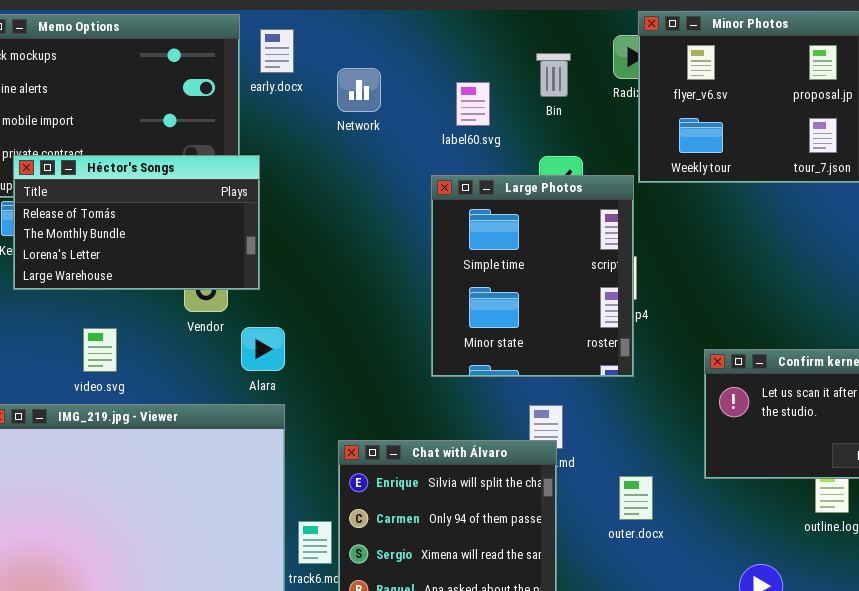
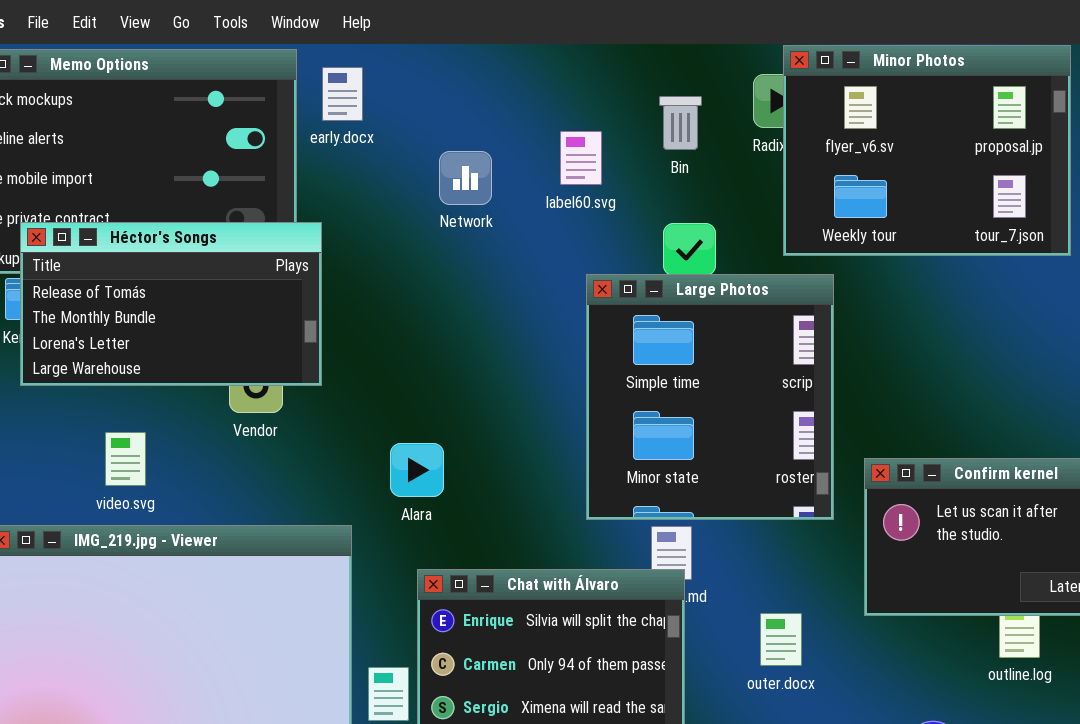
Network: [337,68,381,112] -> [439,151,492,205], moved
Large Photos: [431,175,634,377] -> [586,274,834,520], moved
Alara: [241,327,285,371] -> [390,443,444,497], moved

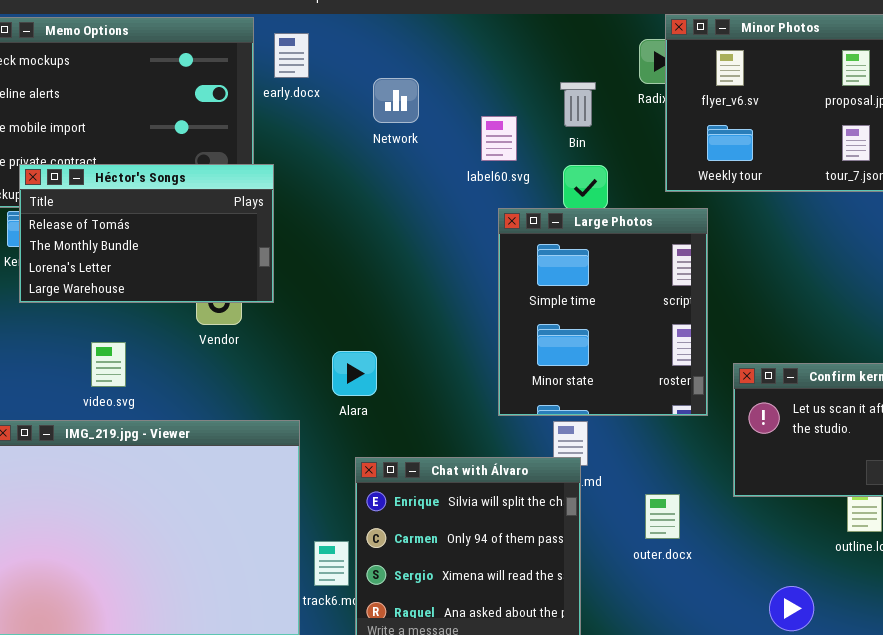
Bin: [659,96,702,150] -> [560,82,596,127], moved
label60.svg: [560,131,602,185] -> [481,116,517,161], moved
Network: [439,151,492,205] -> [373,78,419,123], moved

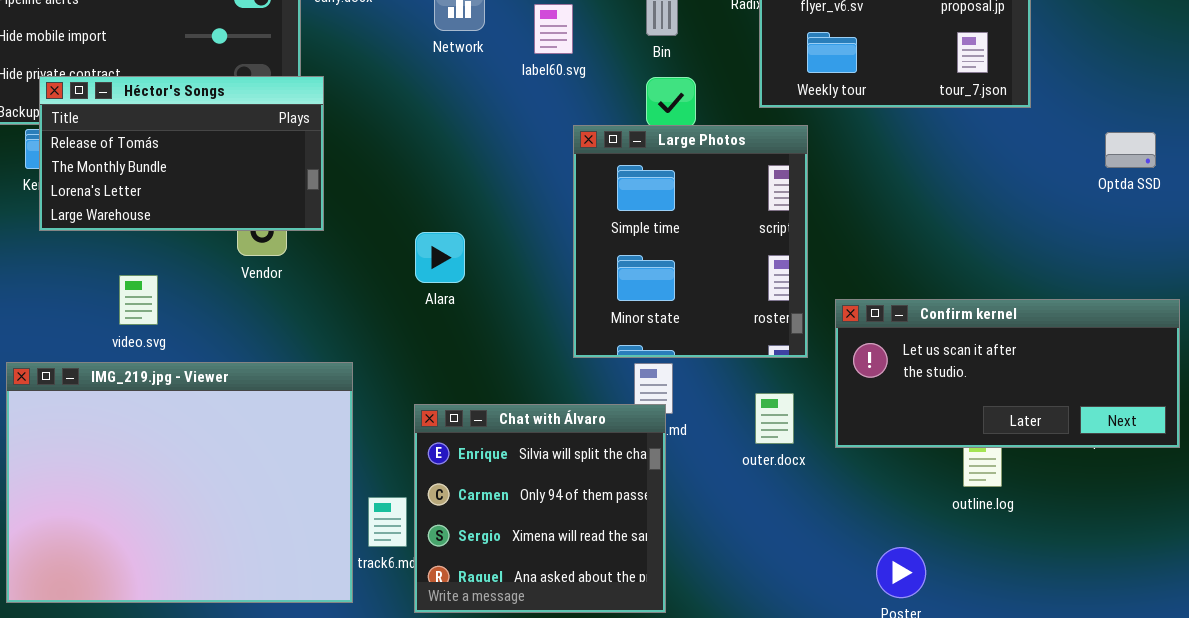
label60.svg: [481,116,517,161] -> [534,4,573,54], moved
Alara: [332,351,377,396] -> [415,232,465,283], moved
outer.docx: [645,494,680,539] -> [755,393,794,444], moved

